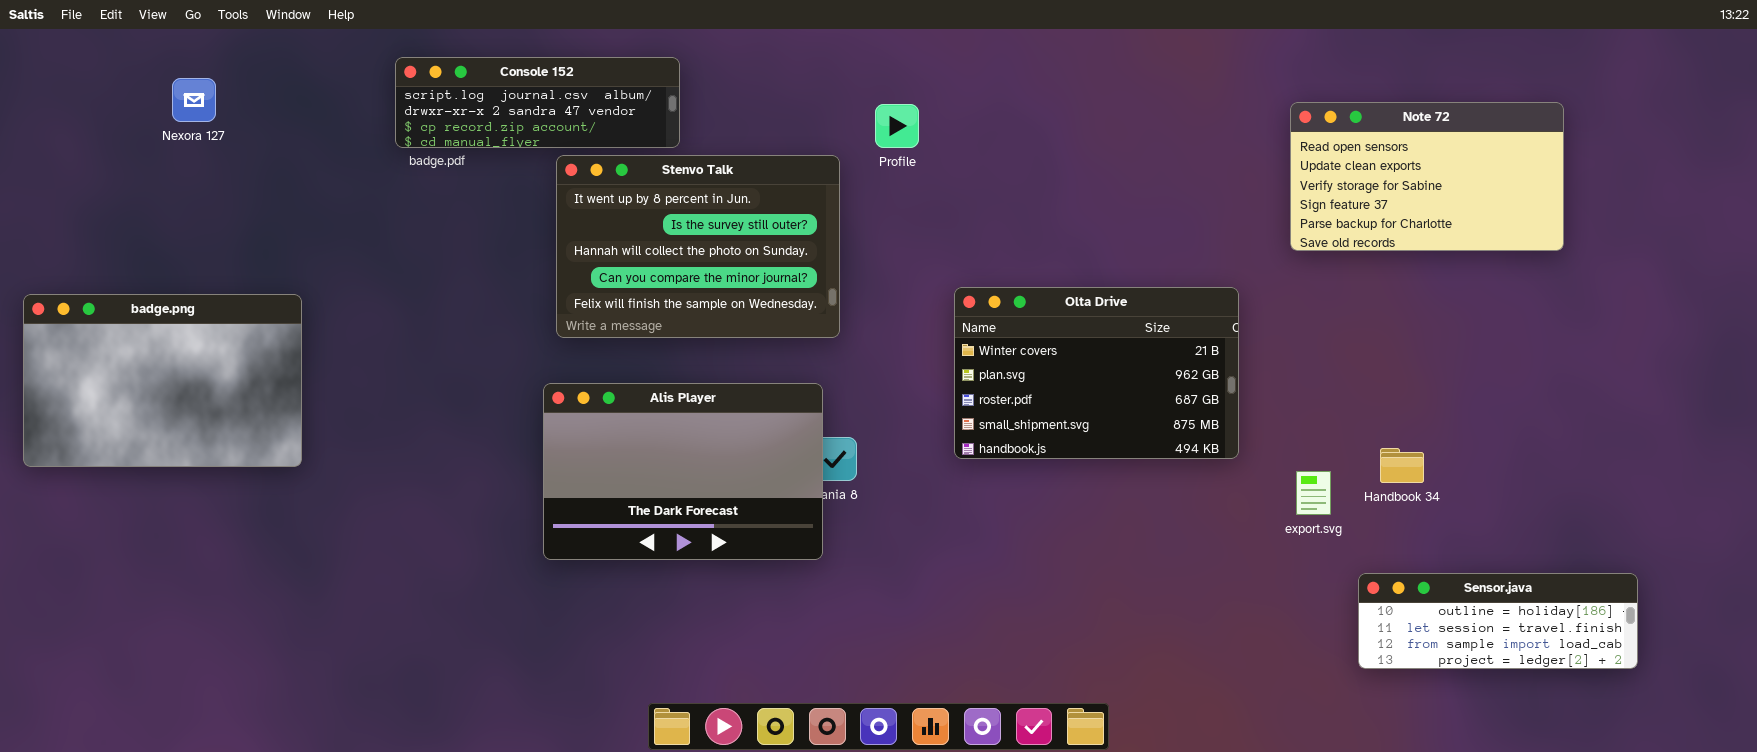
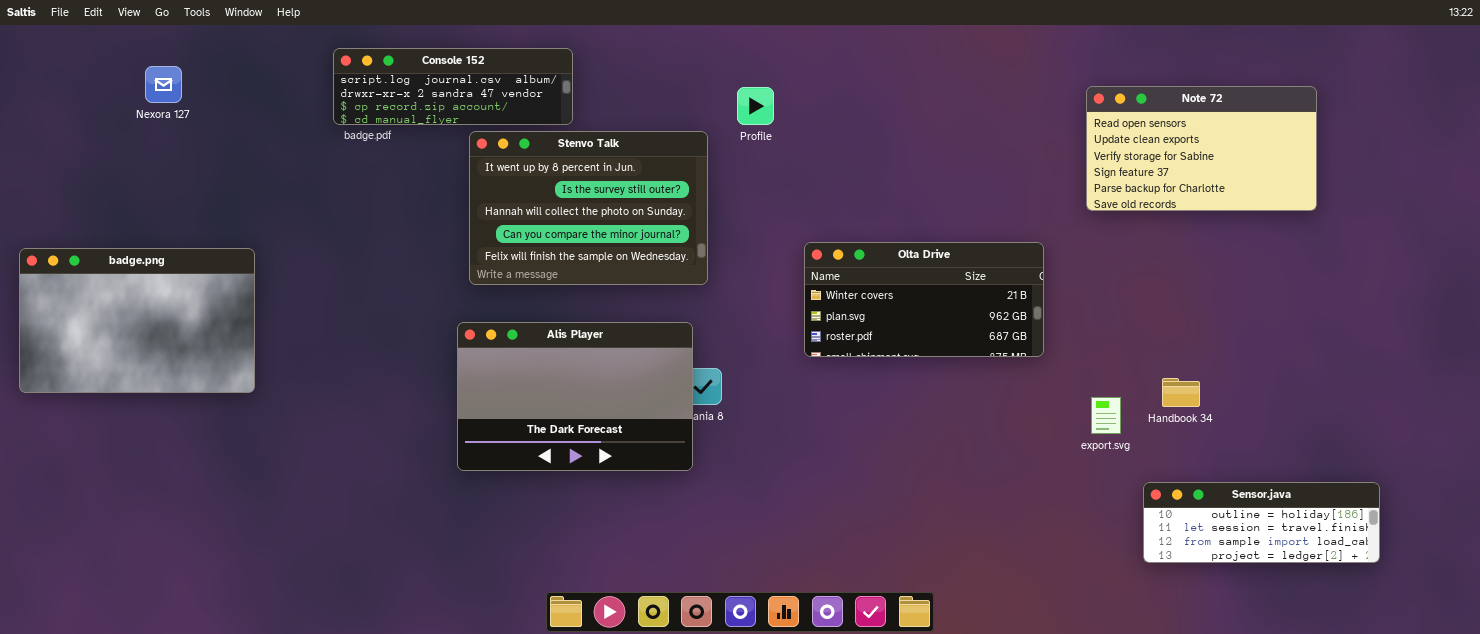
Olta Drive: [954,287,1239,459] -> [804,242,1044,357], resized

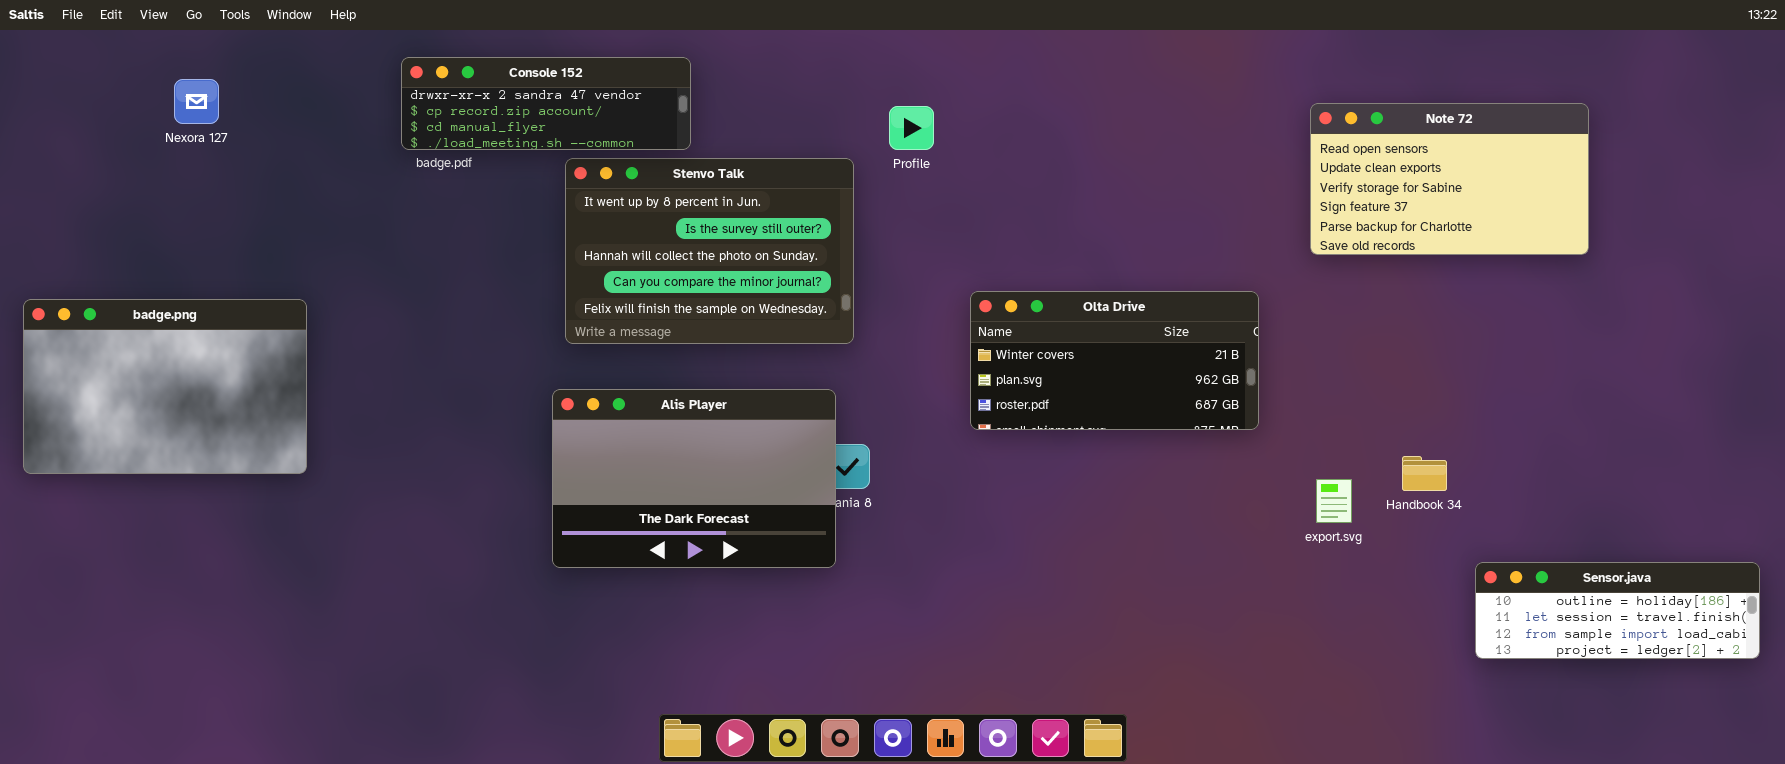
Console 152: [333,48,573,125] -> [401,57,691,150], scrolled down 1 row
Sensor.java: [1143,482,1380,563] -> [1475,562,1760,659], moved

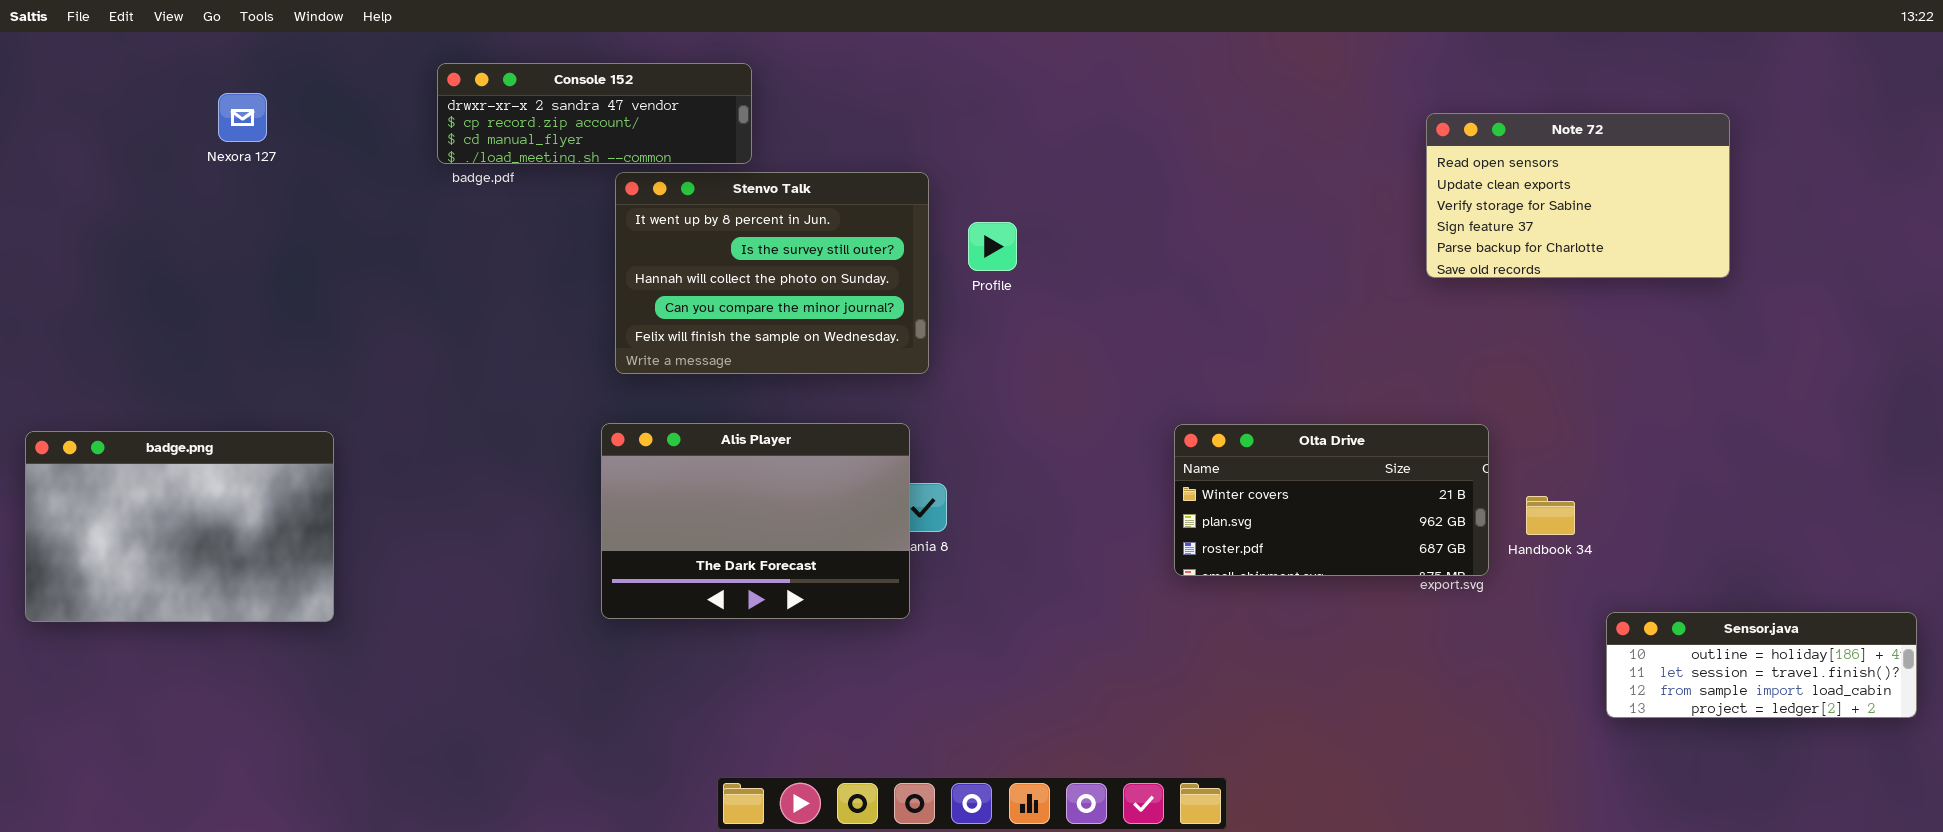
Nexora 127: [174,79,219,124] -> [218,93,267,142], moved
Profile: [889,106,934,150] -> [968,222,1017,271], moved
Olta Drive: [970,291,1259,430] -> [1174,424,1489,576], moved
badge.png: [23,299,307,474] -> [25,431,334,622], moved

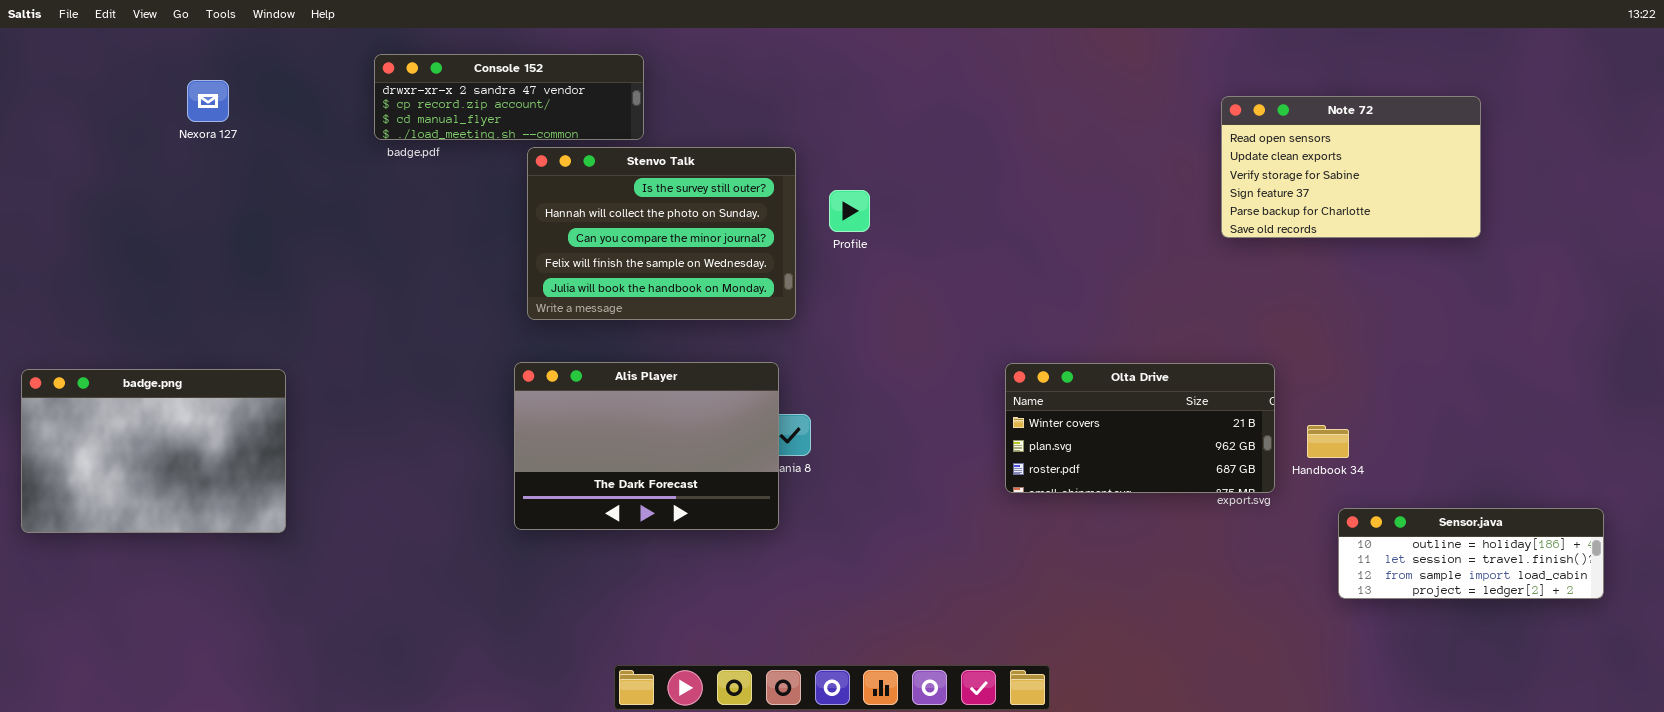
Stenvo Talk: [615,172,929,374] -> [527,147,796,320], scrolled down 1 row
Sensor.java: [1606,612,1917,718] -> [1338,508,1604,599], moved

